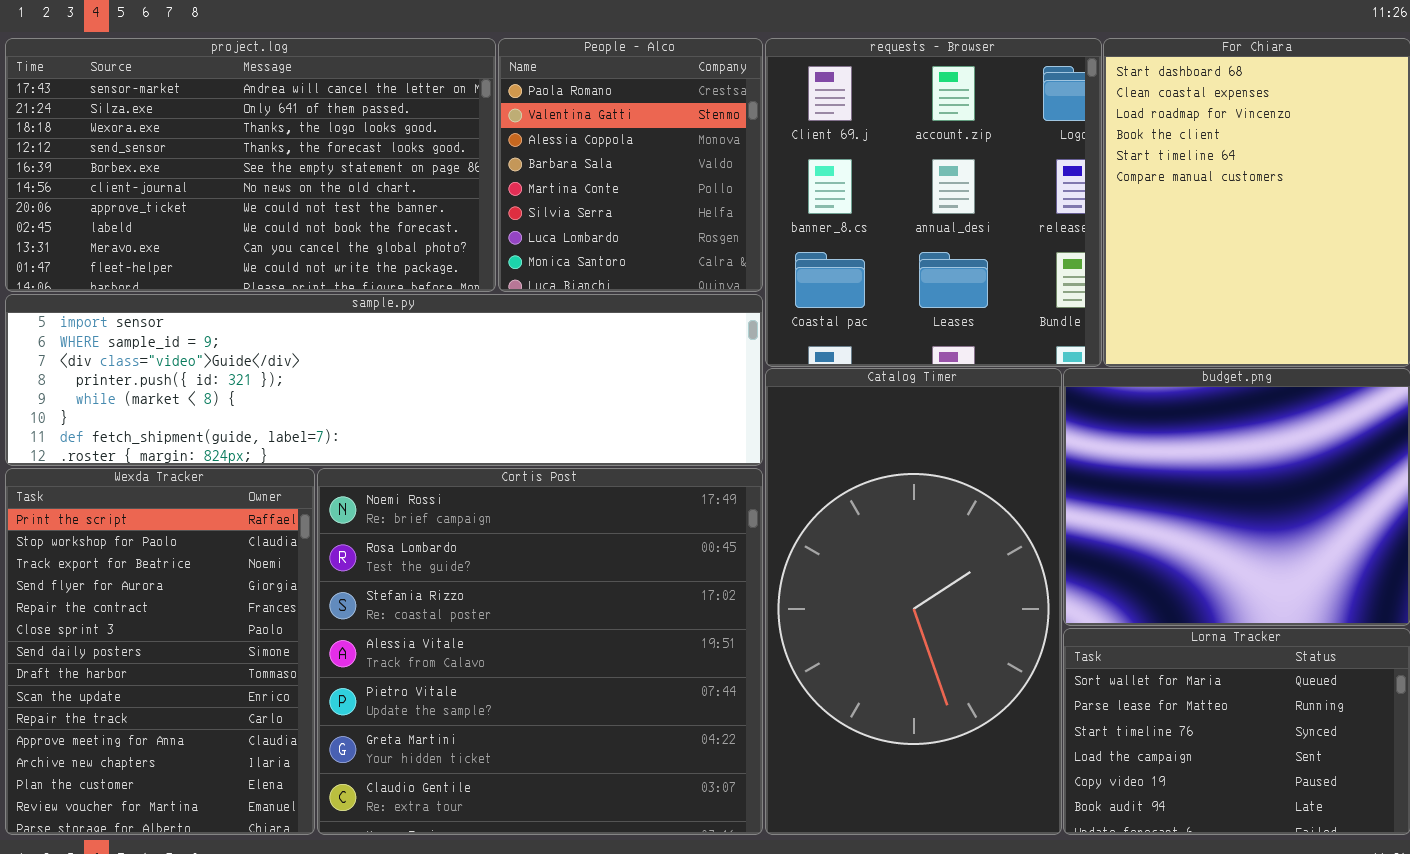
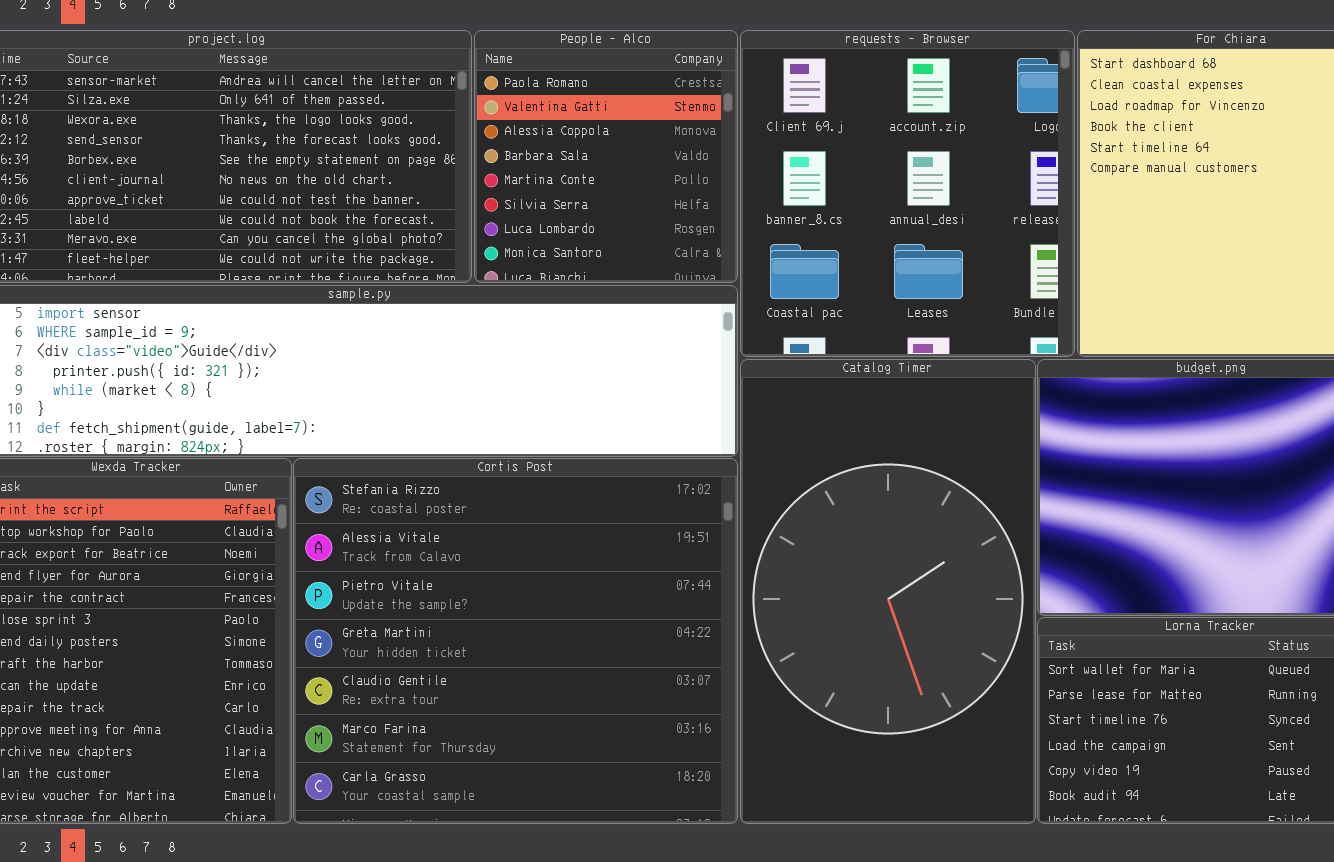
Cortis Post: [317,468,763,835] -> [293,458,738,824], scrolled down 2 rows

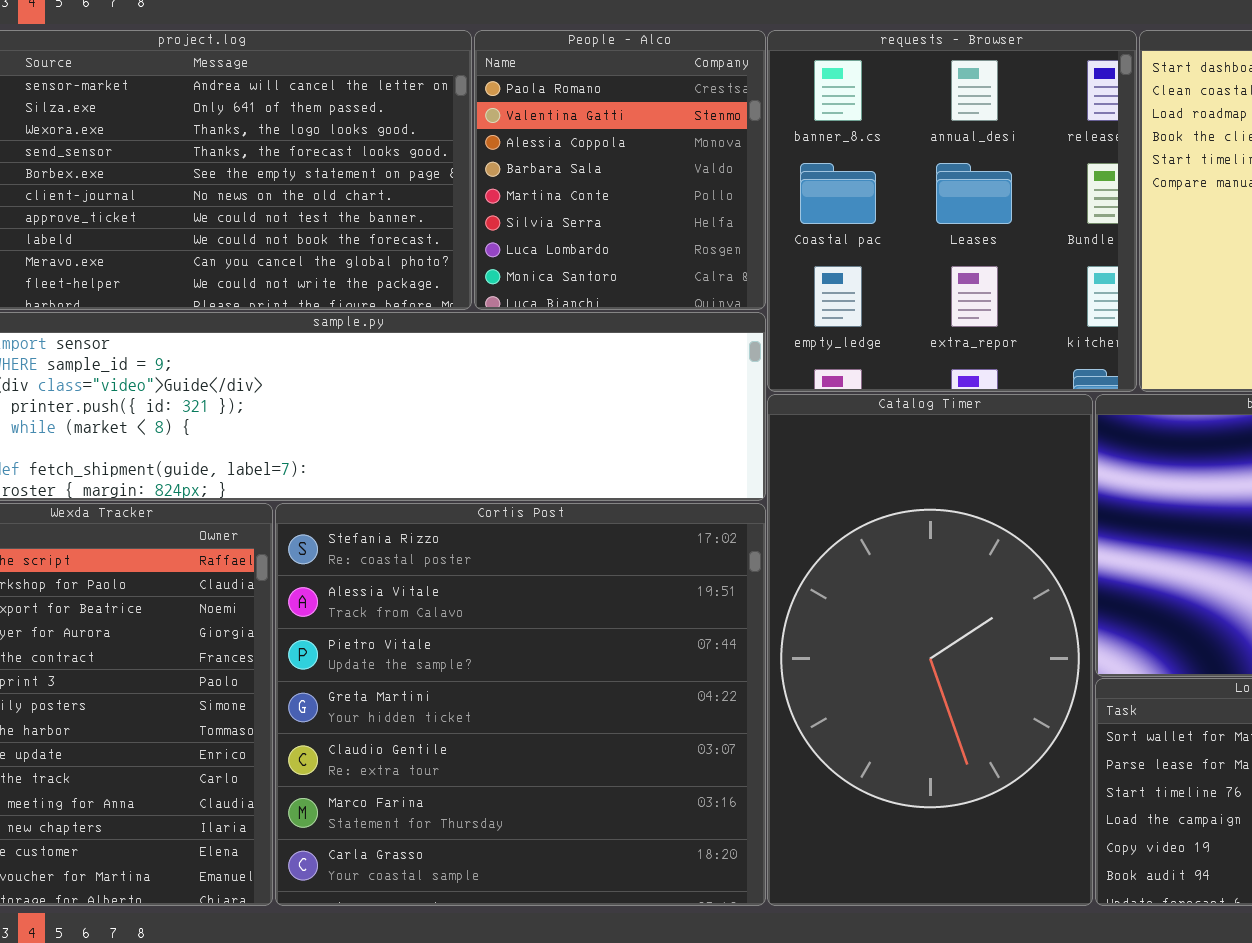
requests - Browser: [740,30,1075,357] -> [767,30,1137,392], scrolled down 1 row

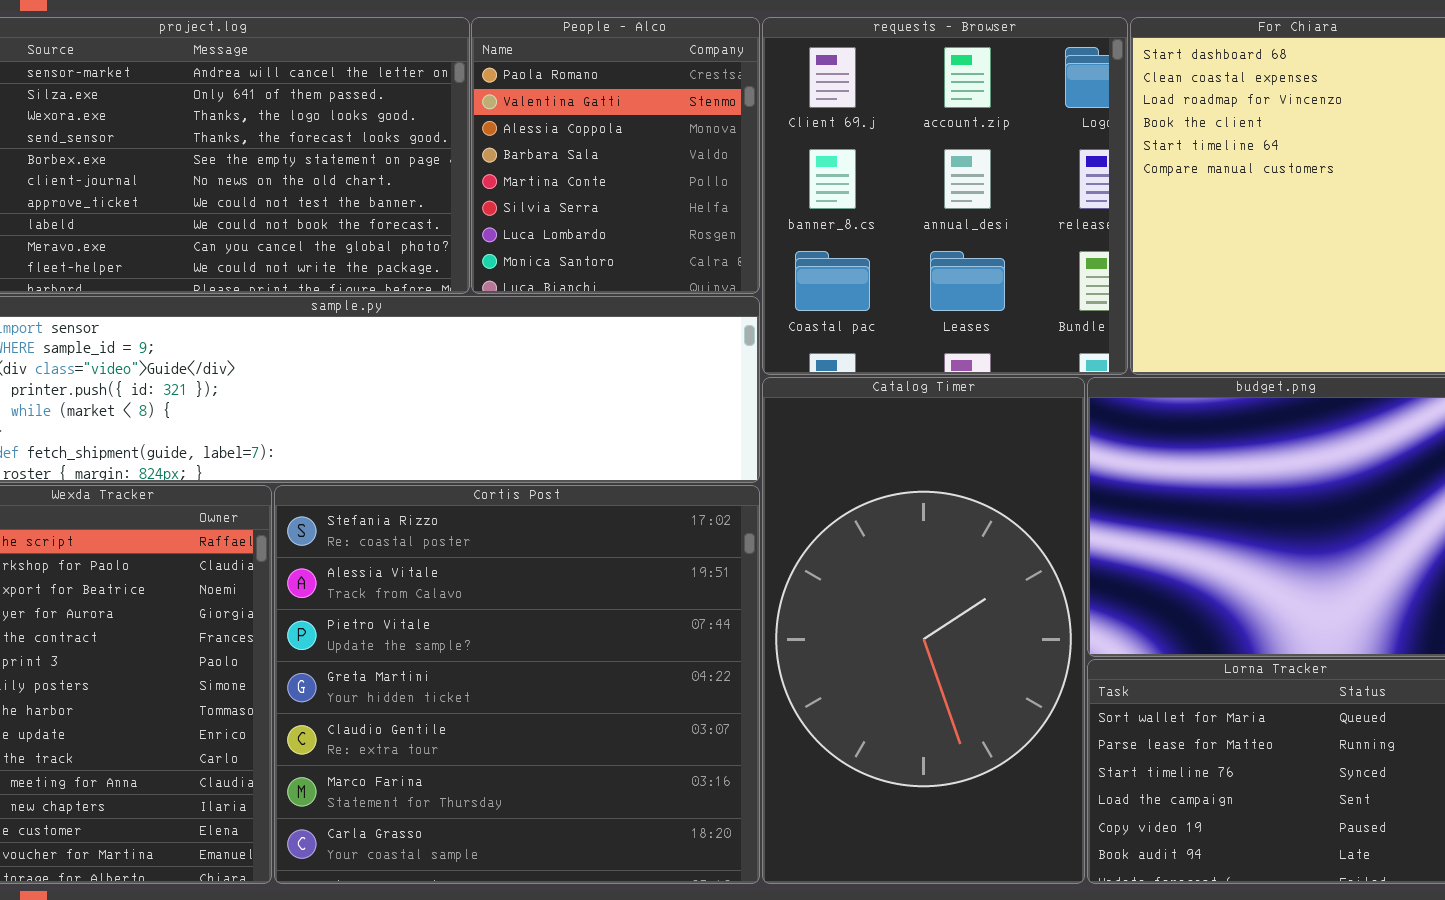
requests - Browser: [767,30,1137,392] -> [762,17,1128,375], scrolled up 1 row

